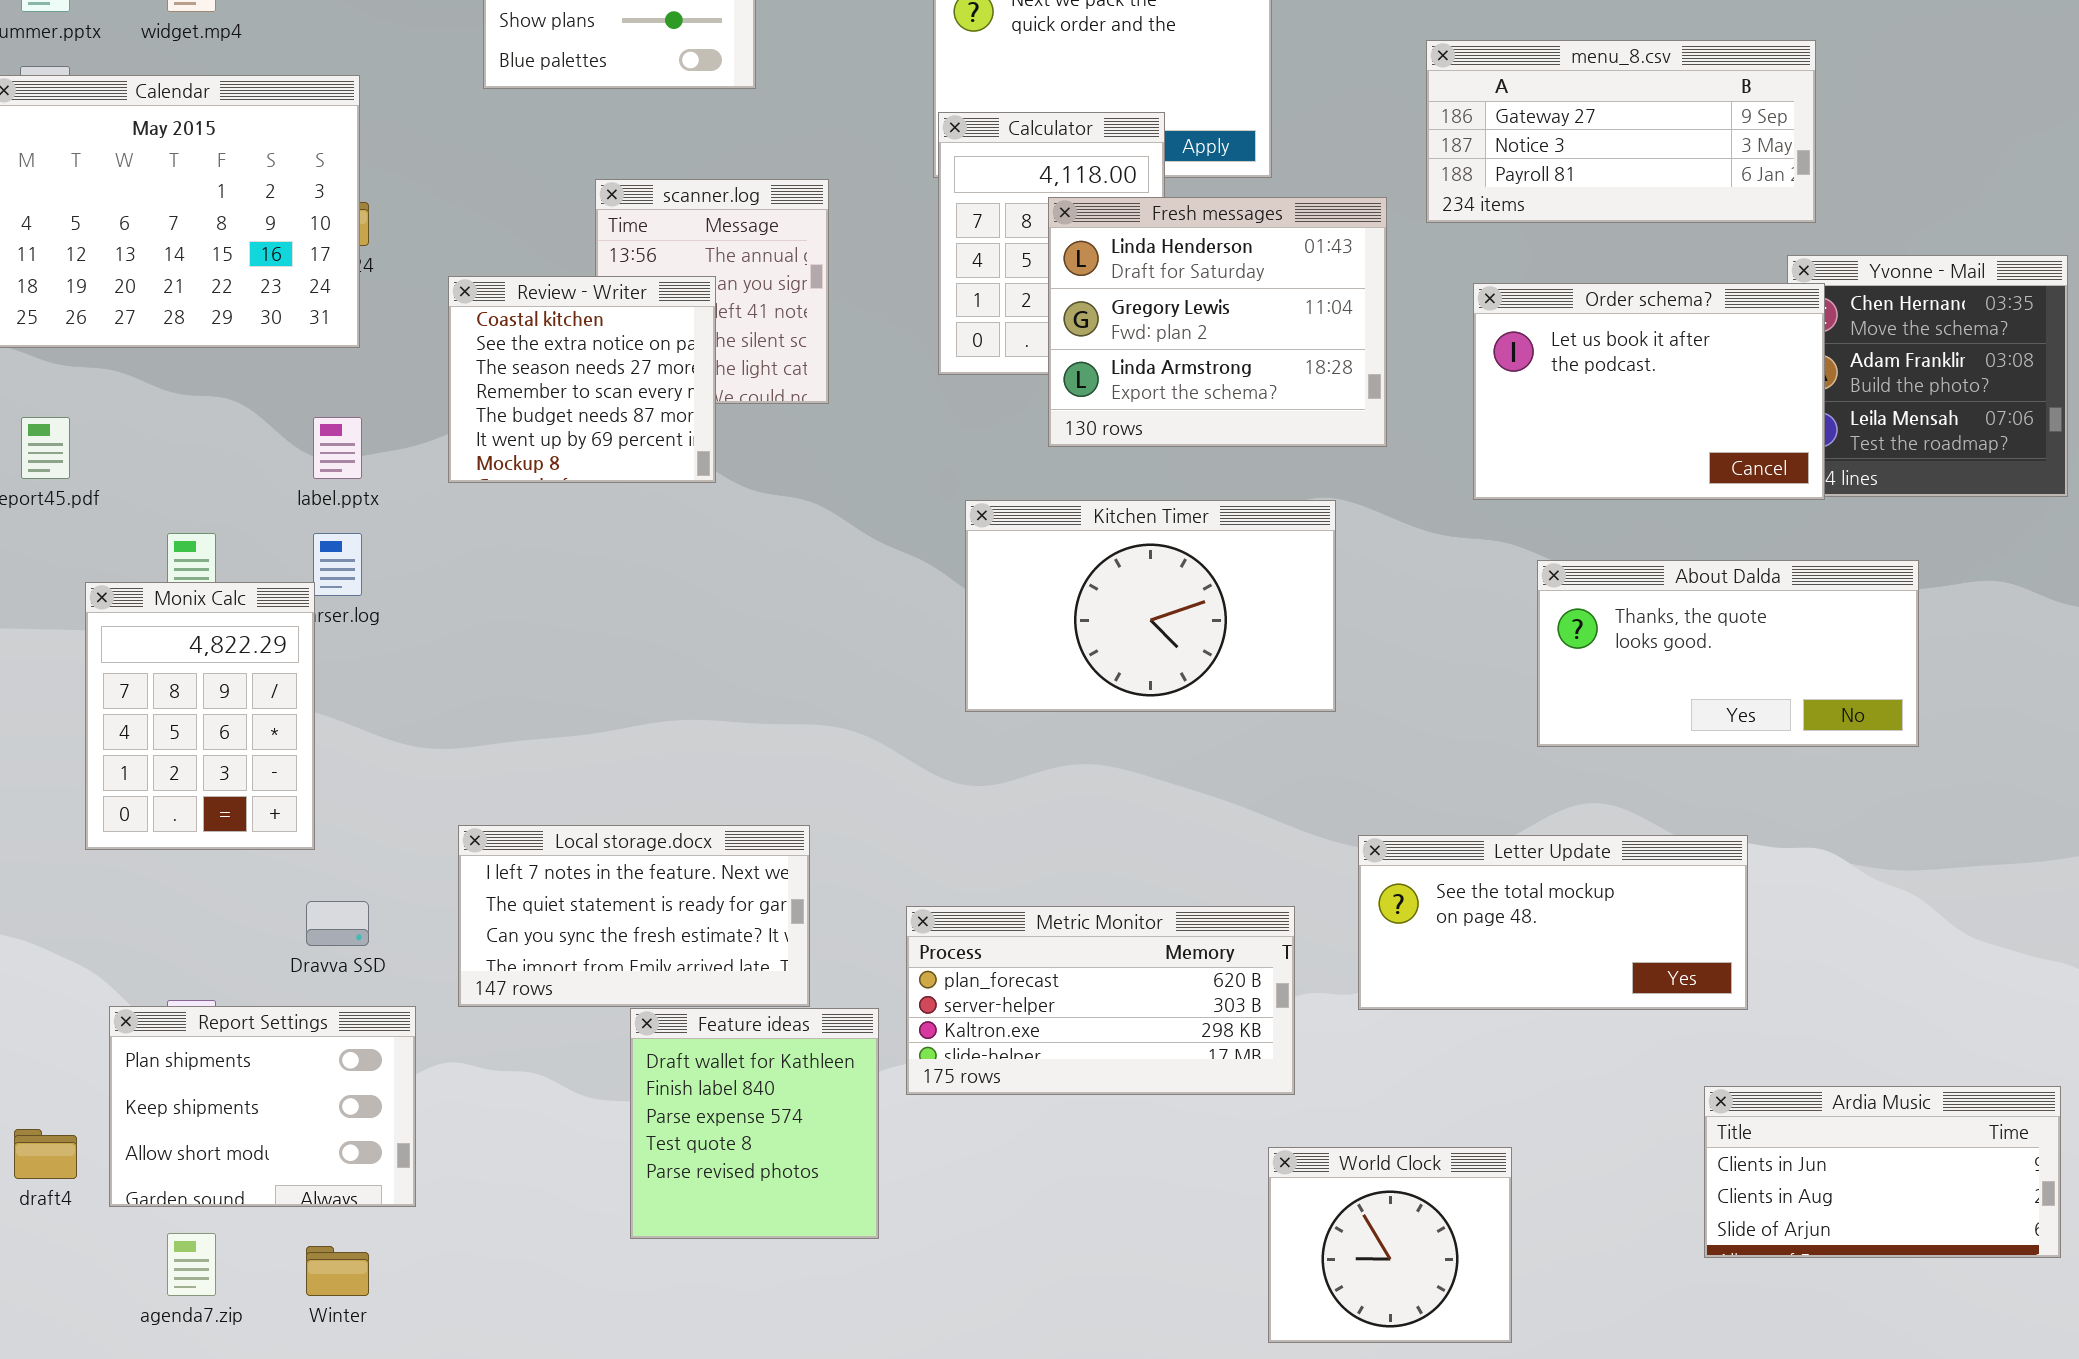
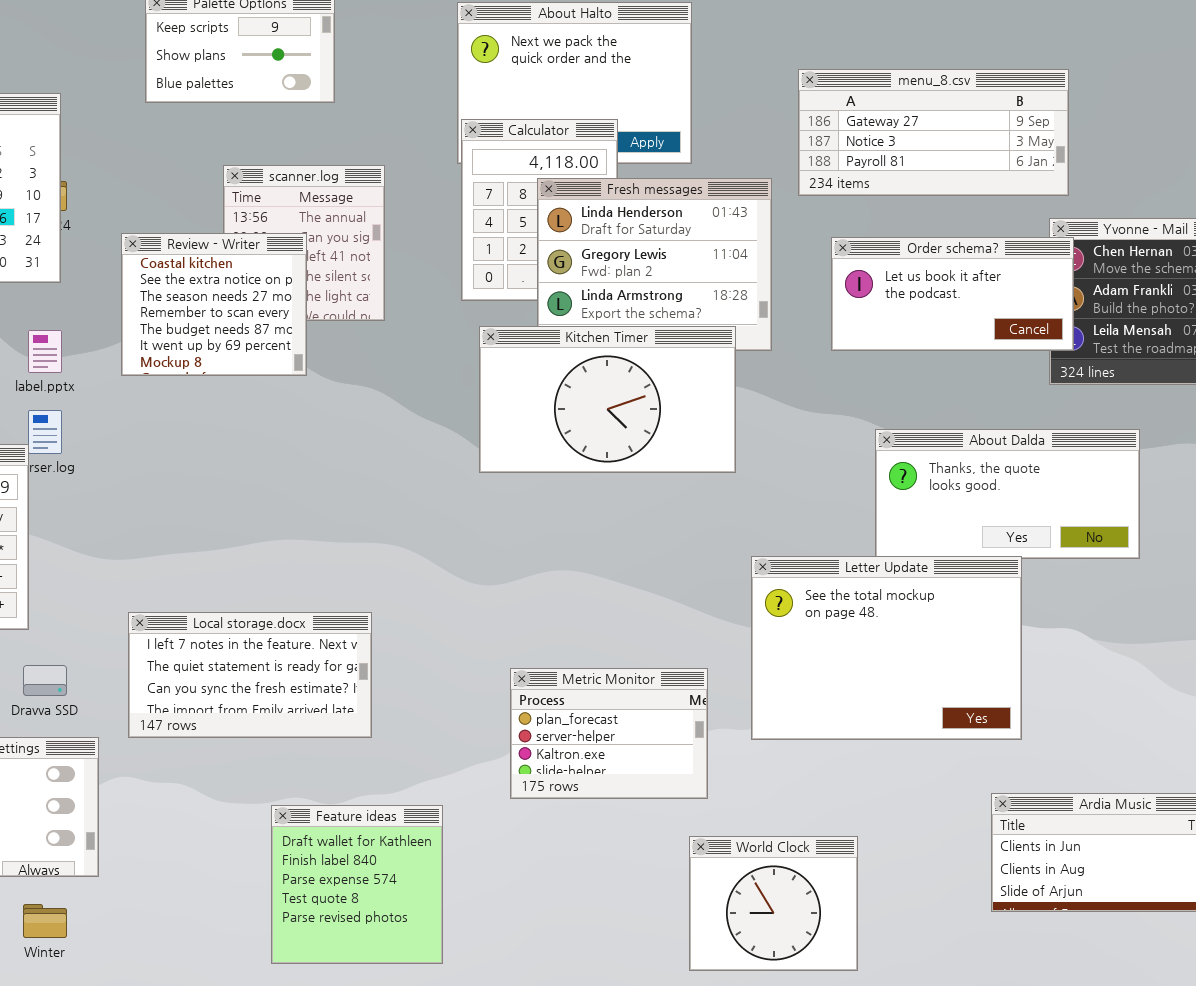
Order schema?: [1473,283,1825,500] -> [831,237,1074,351], resized
Kitchen Timer: [965,500,1336,712] -> [479,326,736,473], moved
Letter Update: [1358,835,1748,1010] -> [751,556,1022,740], resized
Metric Monitor: [906,906,1295,1095] -> [510,668,708,799], resized
Feature ideas: [630,1008,879,1239] -> [271,805,443,964], moved

